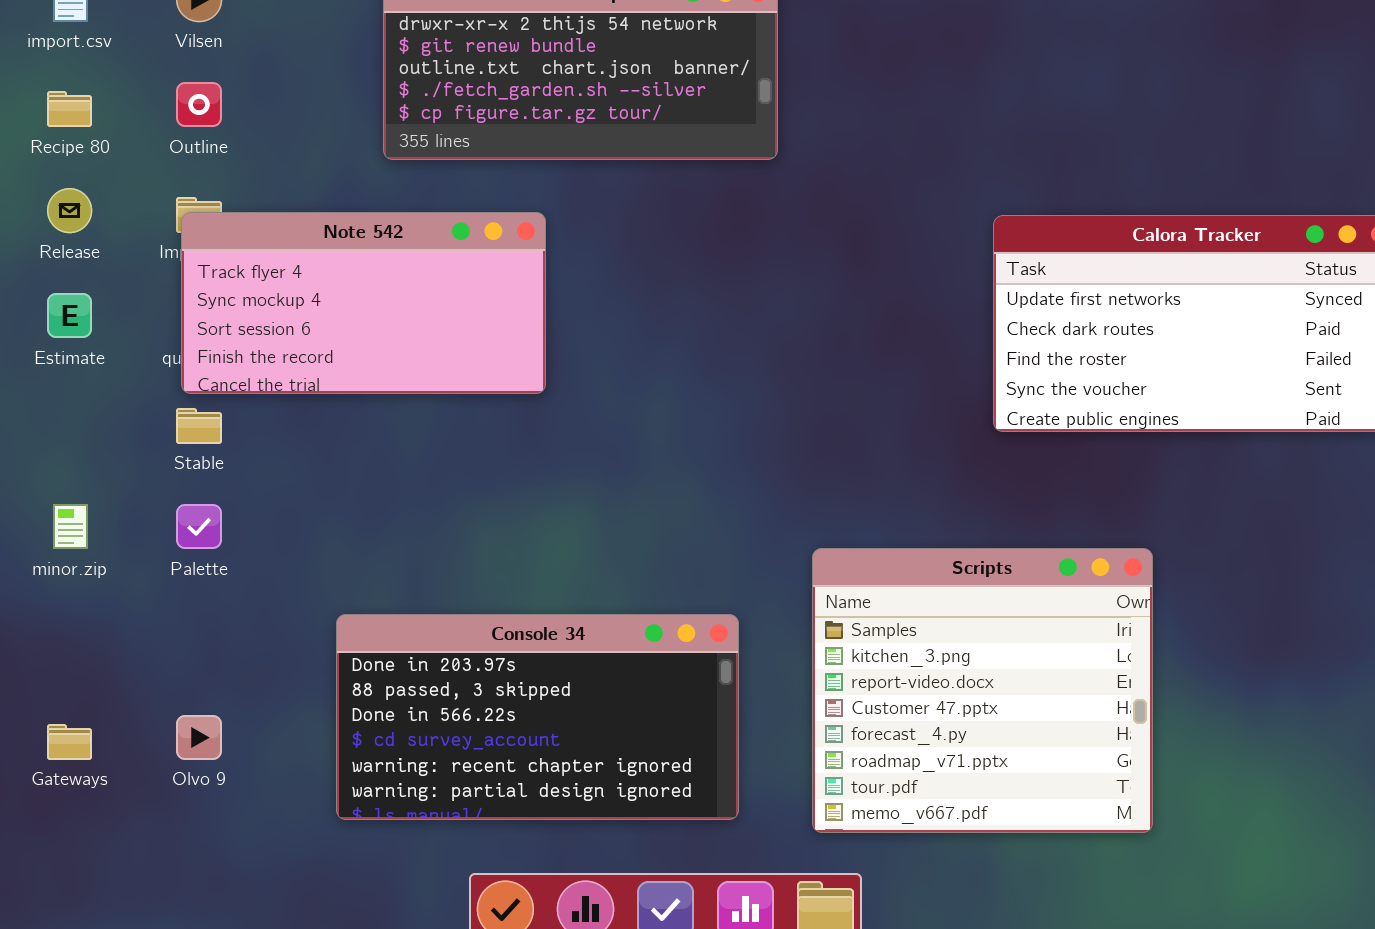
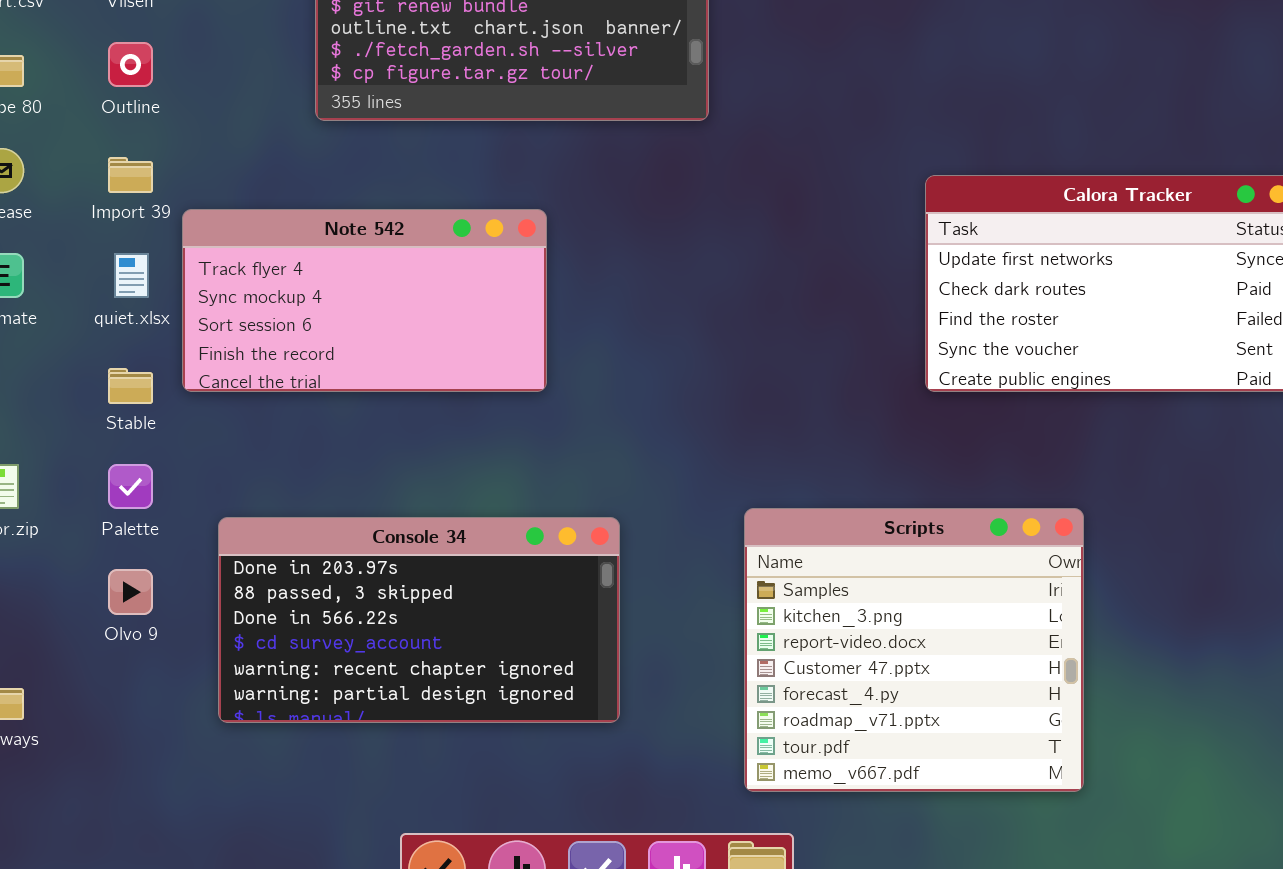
Note 542: [181,212,546,394] -> [182,209,547,392], moved
Console 34: [336,614,739,820] -> [218,517,620,723], moved
Olvo 9: [176,715,222,760] -> [108,569,153,615], moved

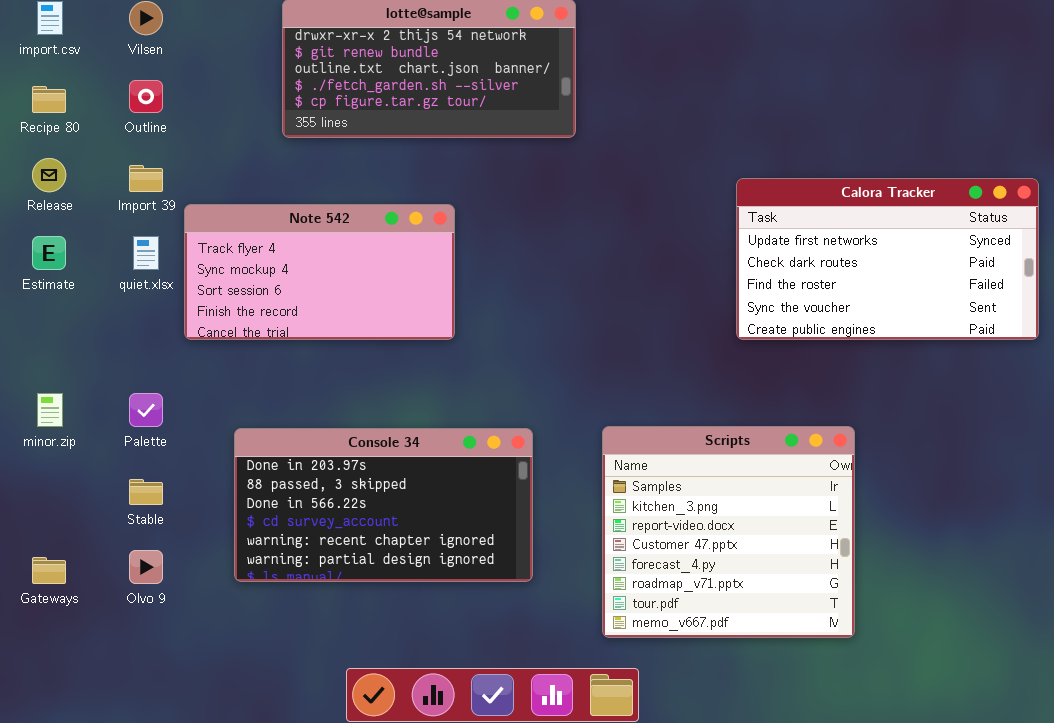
Stable: [108,368,153,404] -> [129,479,163,505], moved
Console 34: [218,517,620,723] -> [234,428,533,582], moved
Olvo 9: [108,569,153,615] -> [129,550,163,584], moved

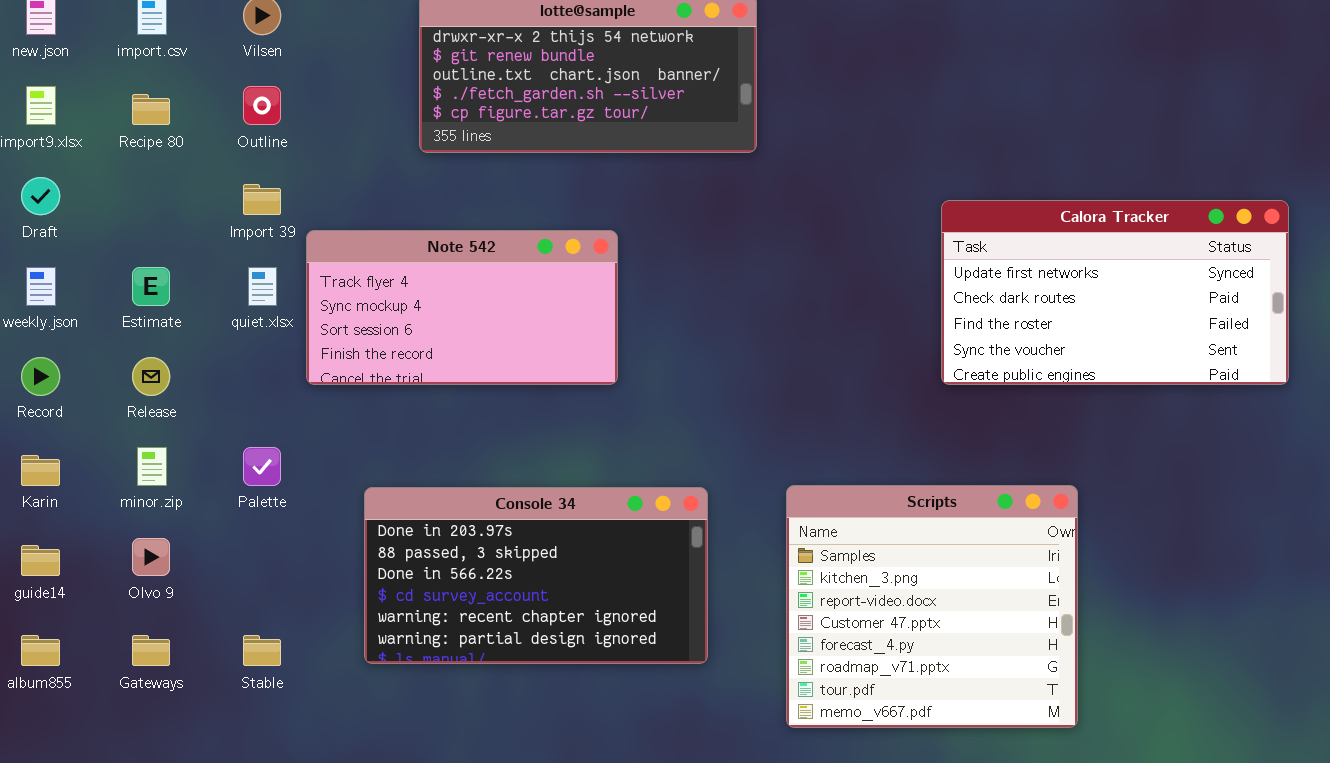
Release: [32,158,66,192] -> [132,357,170,396], moved
Stable: [129,479,163,505] -> [243,635,281,666], moved
Olvo 9: [129,550,163,584] -> [132,538,170,576], moved

